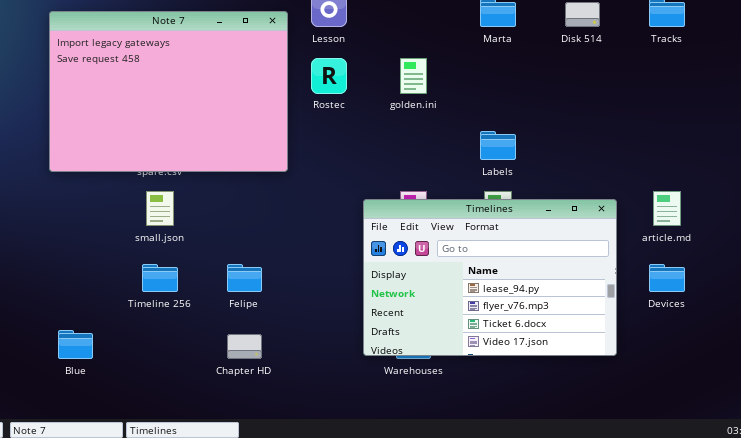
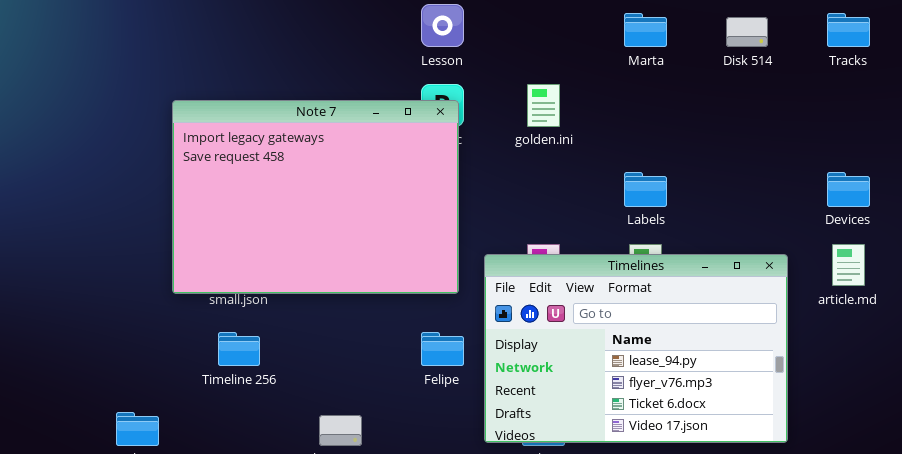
Note 7: [49,11,288,172] -> [172,100,459,294], moved
Felipe: [227,264,262,292] -> [421,332,464,366], moved
Devices: [649,264,685,292] -> [827,172,870,207], moved

